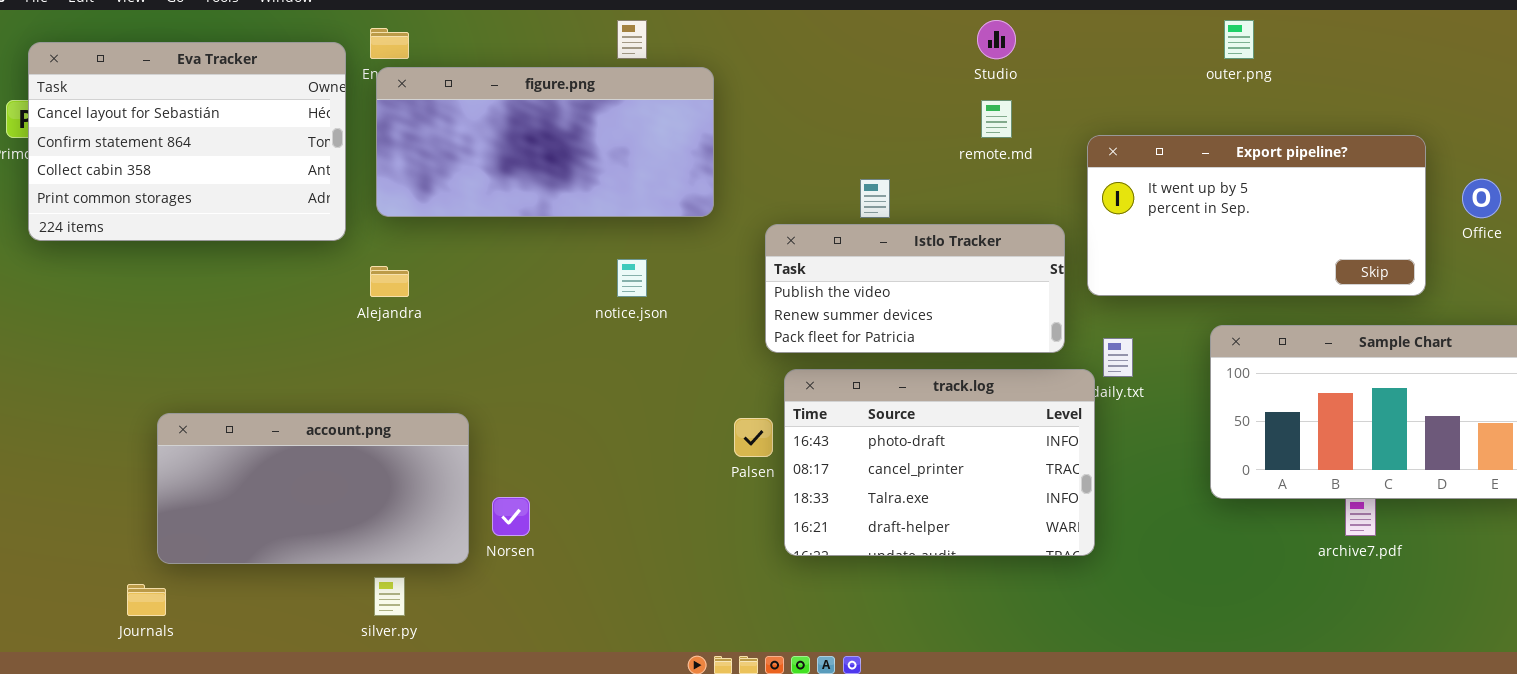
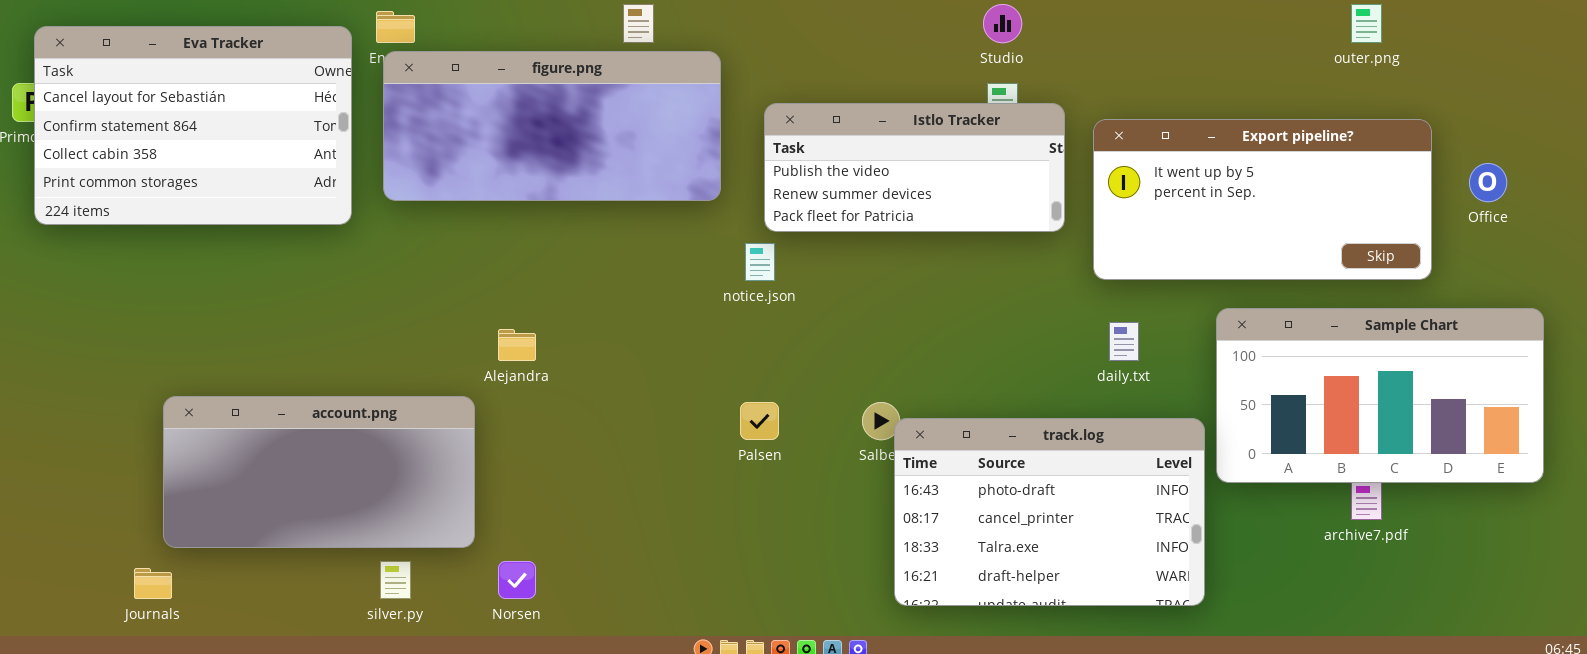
outer.png: [1224,20,1254,59] -> [1351,4,1382,43], moved
Istlo Tracker: [765,224,1065,353] -> [764,103,1065,232], moved
notice.json: [617,259,647,297] -> [745,243,775,281], moved
Alejandra: [370,266,409,297] -> [498,329,536,361], moved
track.log: [784,369,1095,556] -> [894,418,1205,606], moved
Norsen: [492,497,530,536] -> [498,561,536,599], moved

